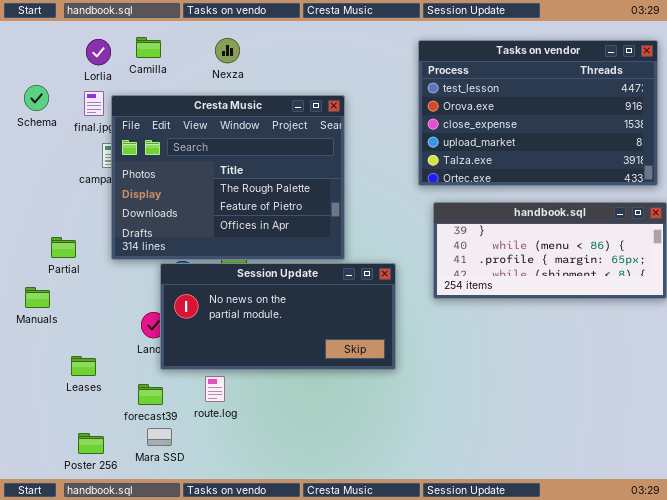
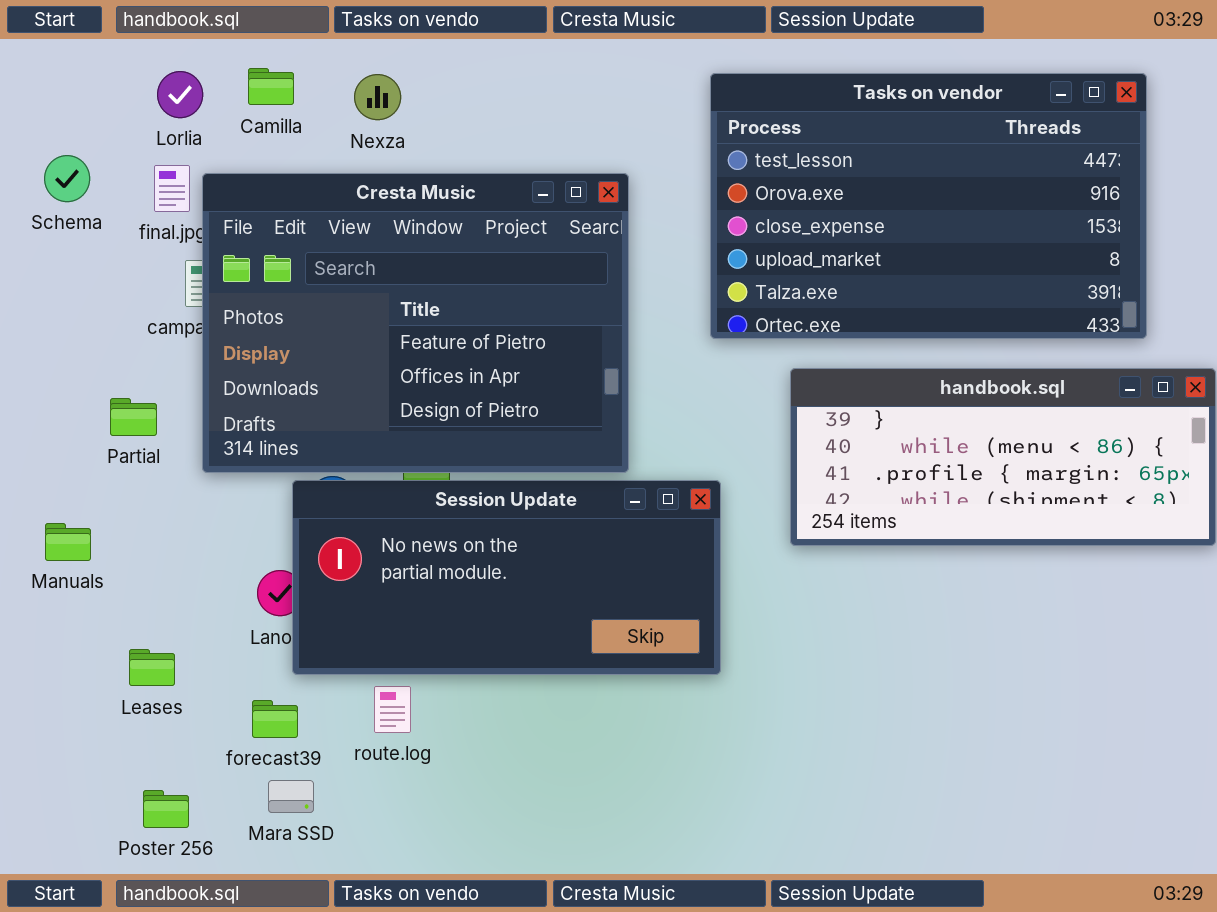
Nexza: [215,38,240,63] -> [354,74,401,120], moved
Tasks on vendor: [418,40,658,186] -> [710,73,1147,339], moved
Cresta Music: [111,95,345,260] -> [202,173,629,473], scrolled down 1 row
Partial: [51,237,76,258] -> [110,398,157,436], moved

